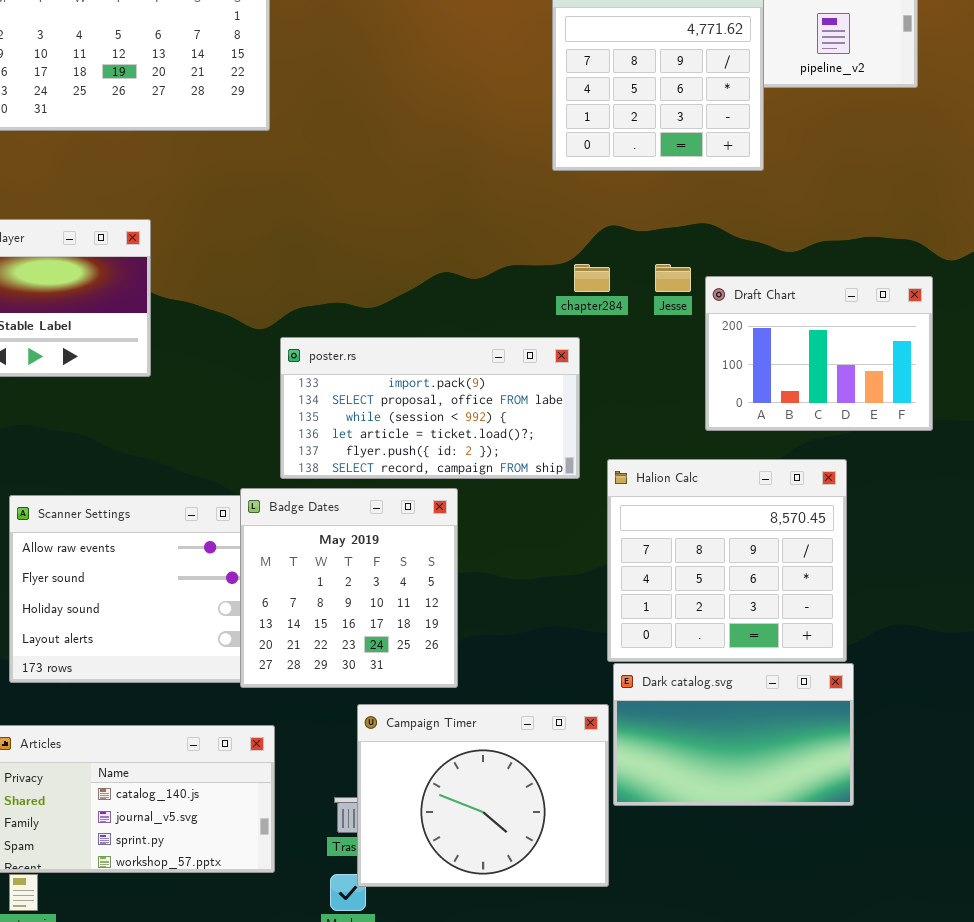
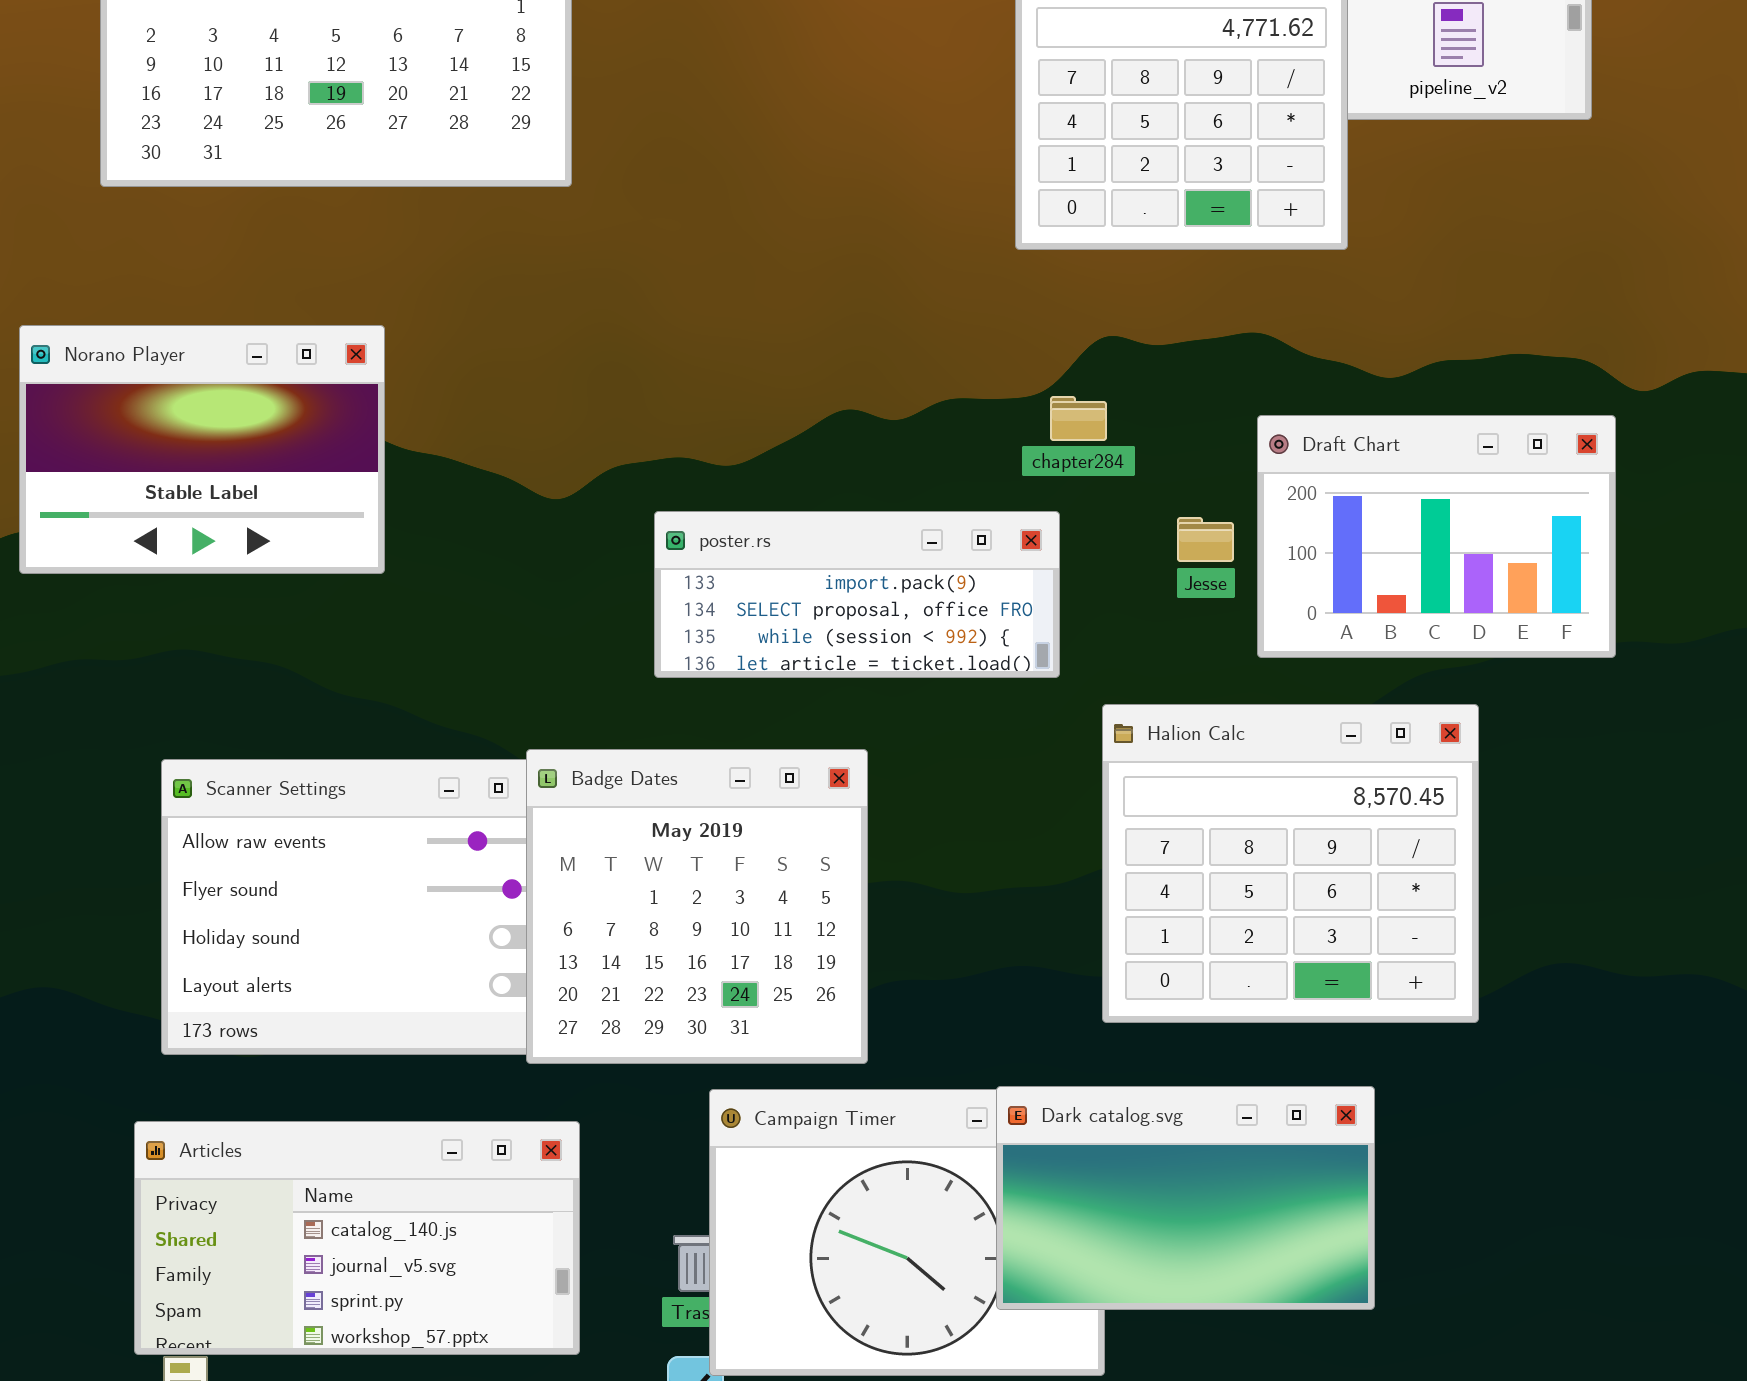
Jesse: [655,264,691,292] -> [1177,517,1234,562], moved
poster.rs: [280,337,580,479] -> [654,511,1060,678], resized
Dark catalog.svg: [613,663,854,806] -> [996,1086,1375,1310], moved

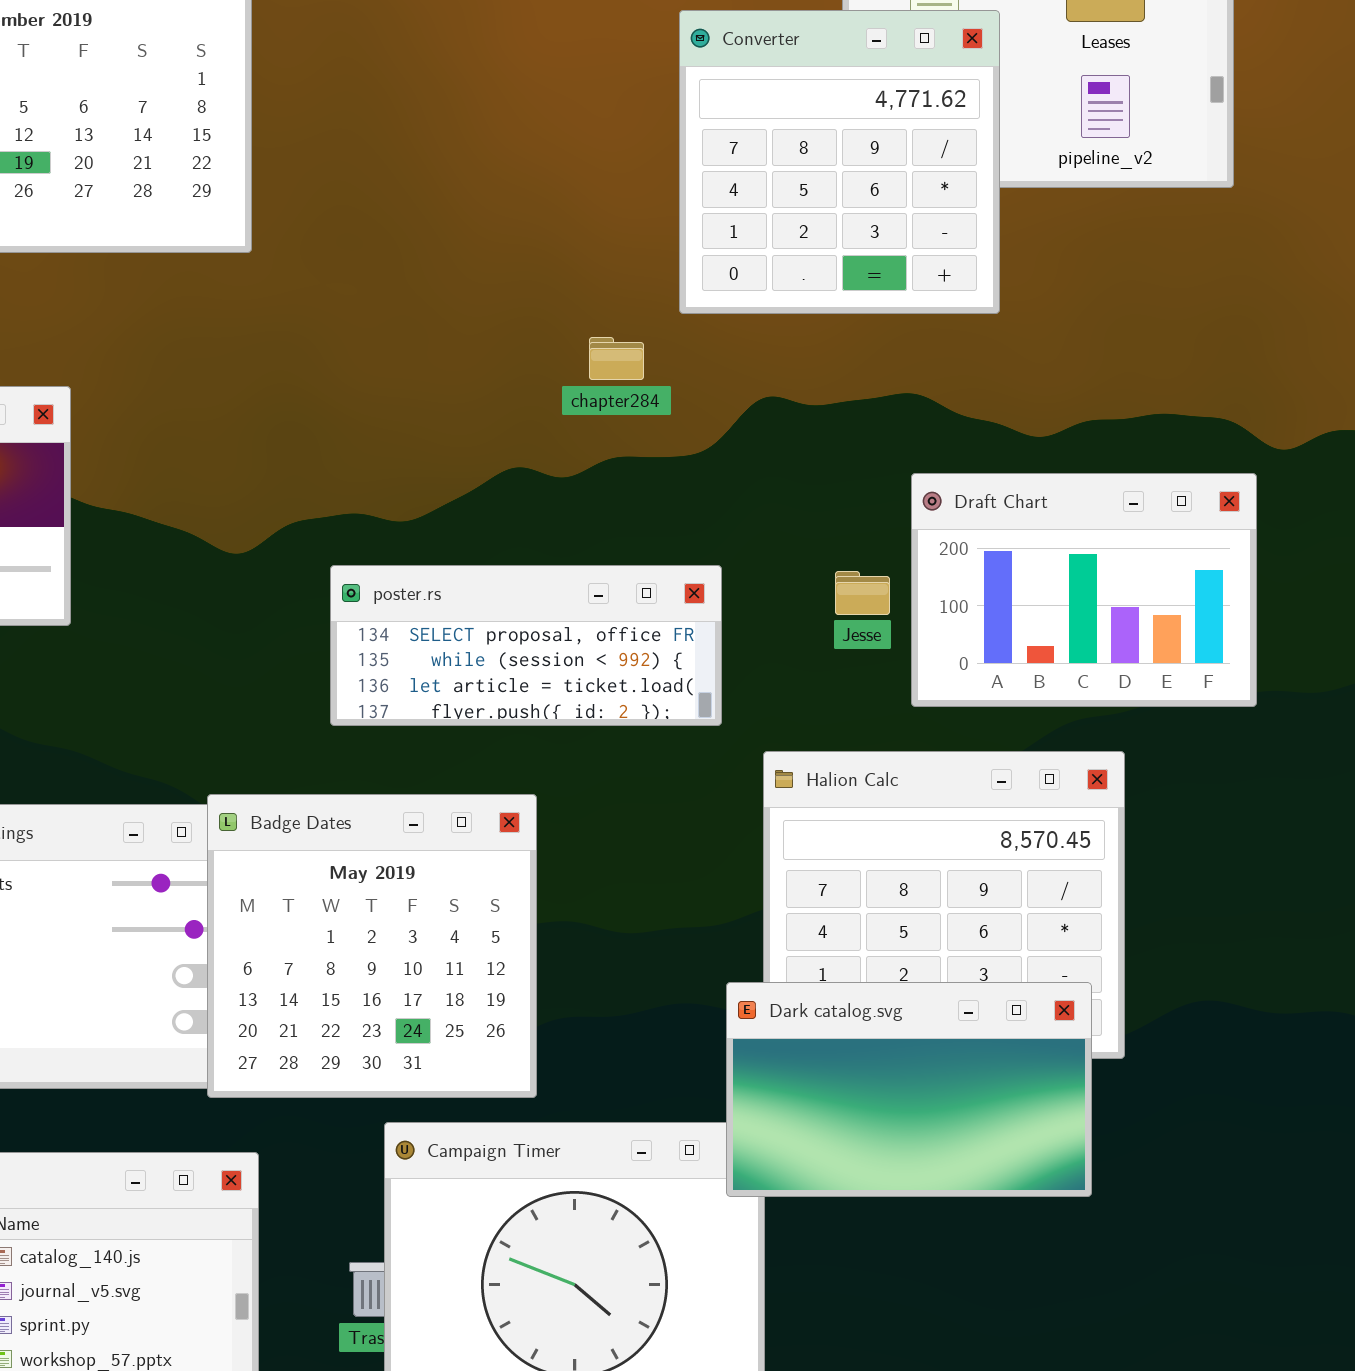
chapter284: [1050,396,1107,441] -> [589,337,644,380], moved
poster.rs: [654,511,1060,678] -> [330,565,722,726], scrolled down 1 row
Dark catalog.svg: [996,1086,1375,1310] -> [726,982,1092,1197], moved

